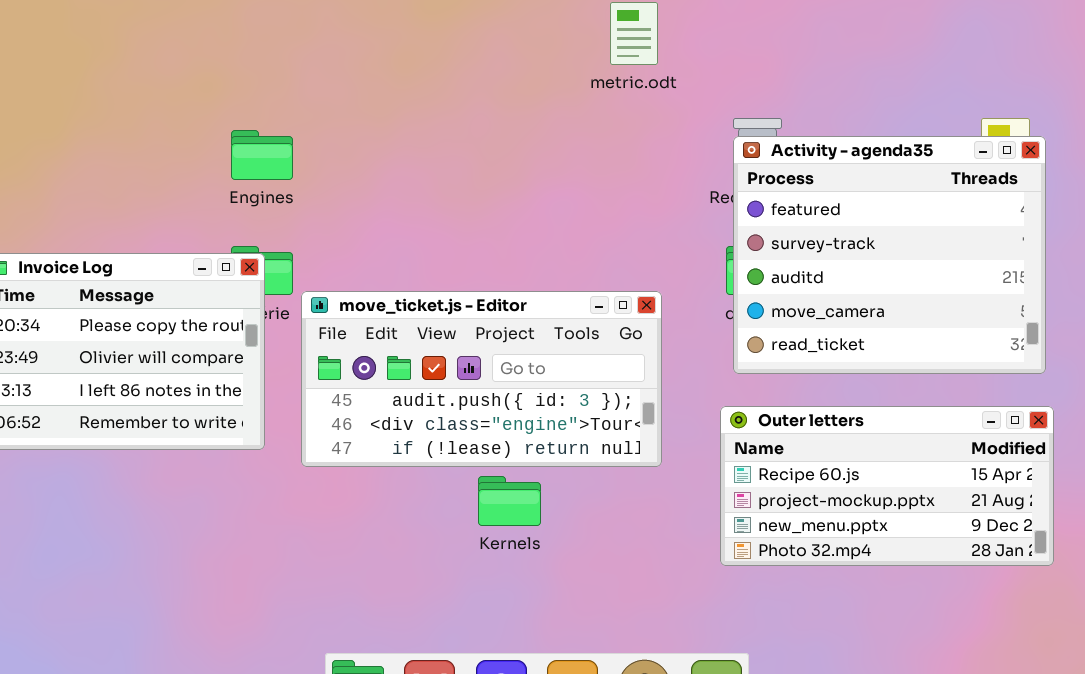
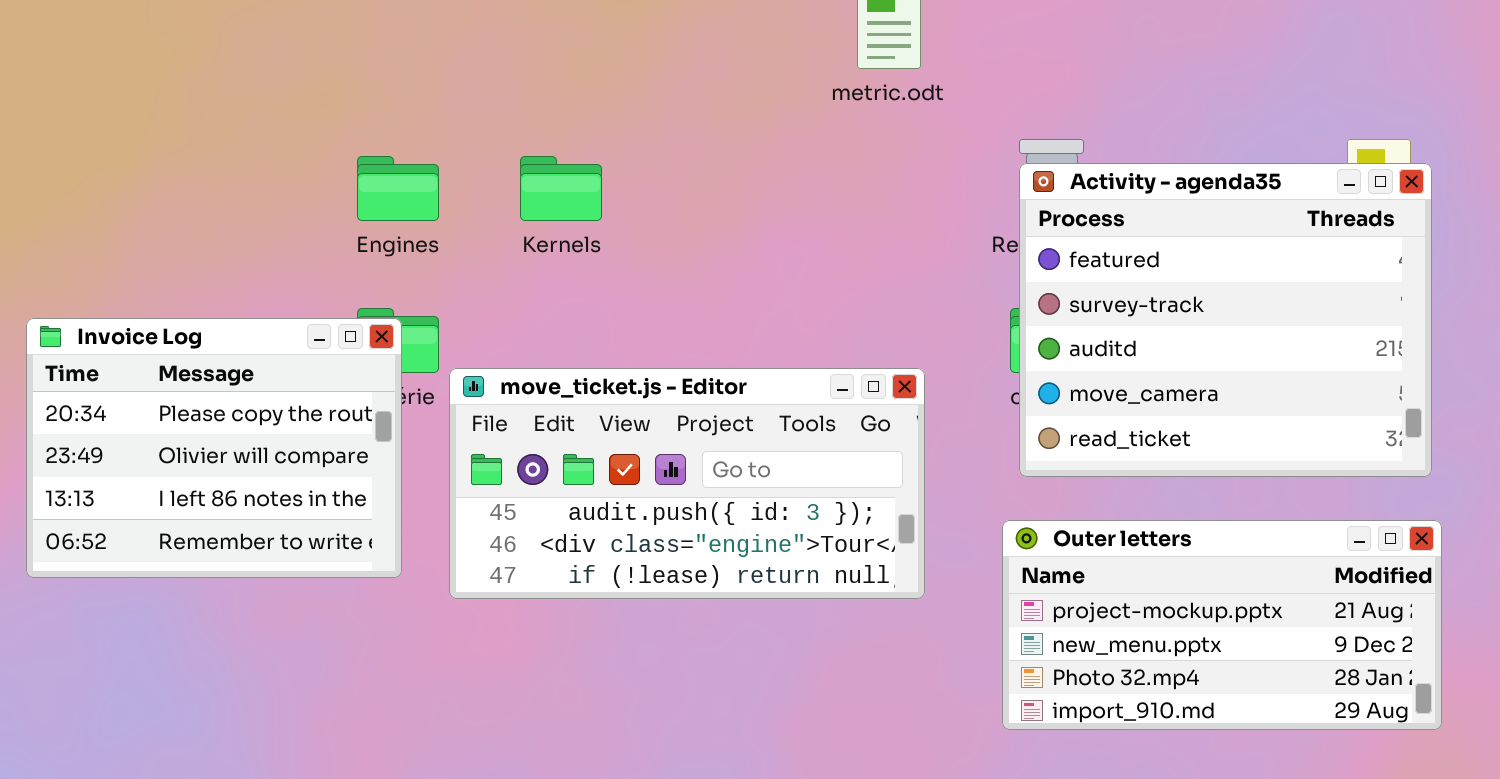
Outer letters: [720,406,1054,566] -> [1002,520,1442,730], scrolled down 1 row
Kernels: [478,476,541,526] -> [520,156,602,221], moved

